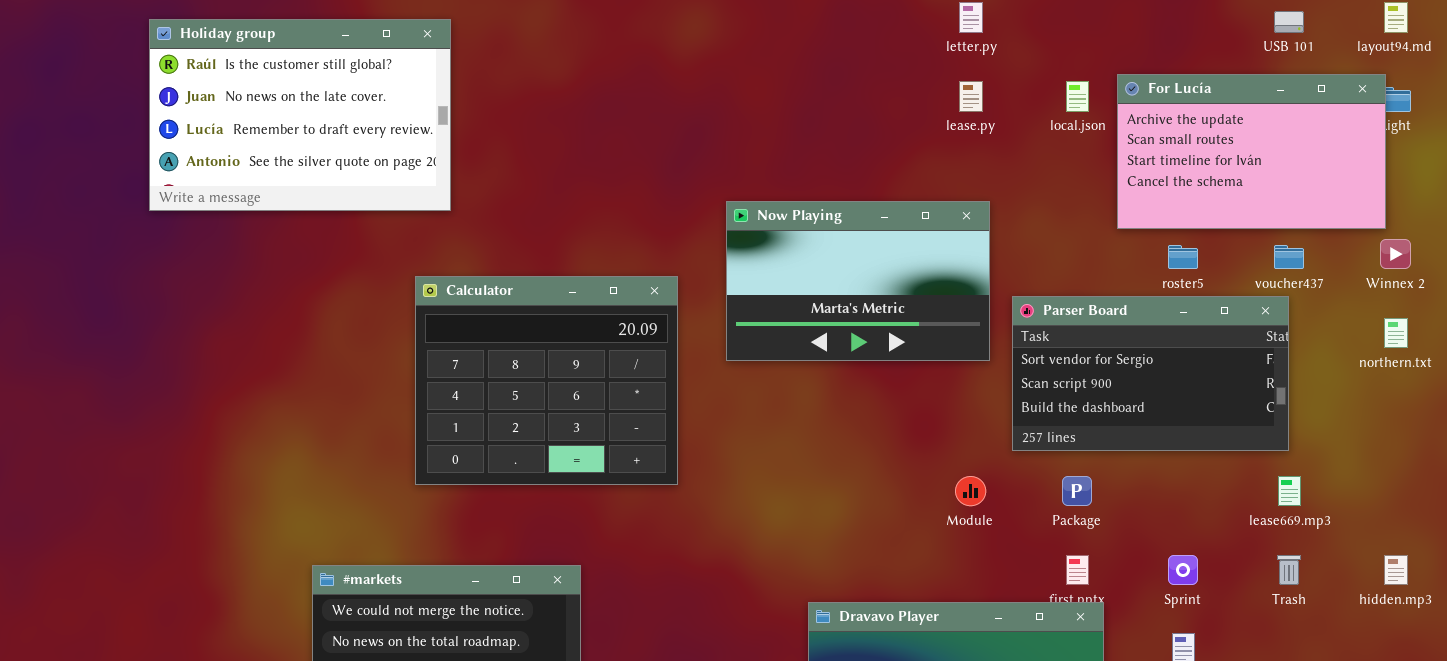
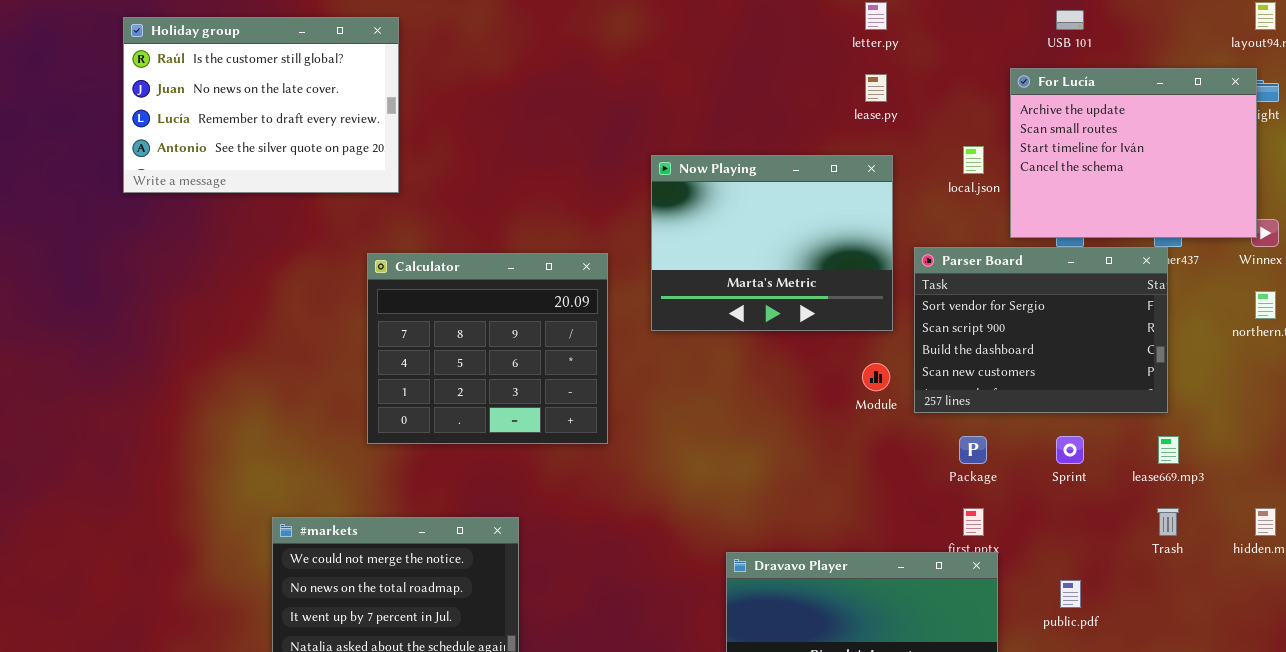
USB 101: [1274,11,1304,33] -> [1056,10,1084,30], moved
For Lucía: [1117,74,1386,229] -> [1010,68,1257,238], resized
local.json: [1066,81,1089,112] -> [963,146,984,174], moved
Now Playing: [726,201,990,361] -> [651,155,893,331], resized
Parser Board: [1012,296,1289,451] -> [914,247,1168,413], resized
Module: [955,476,986,506] -> [862,363,890,391], moved
Sprint: [1168,555,1198,585] -> [1056,436,1084,464], moved

